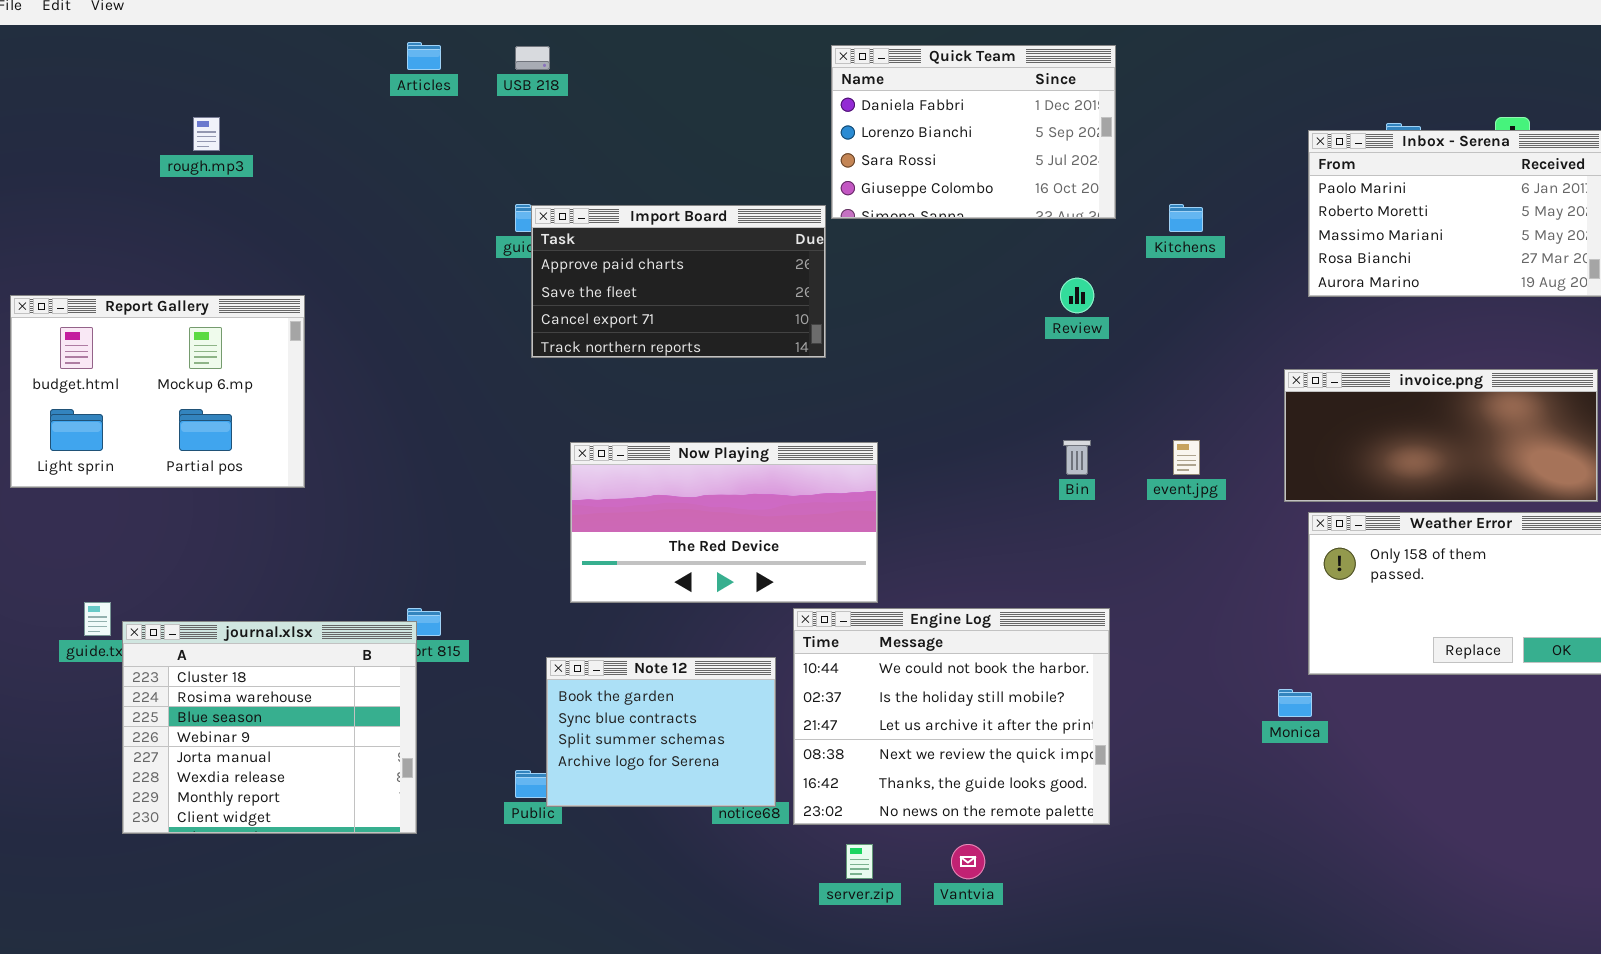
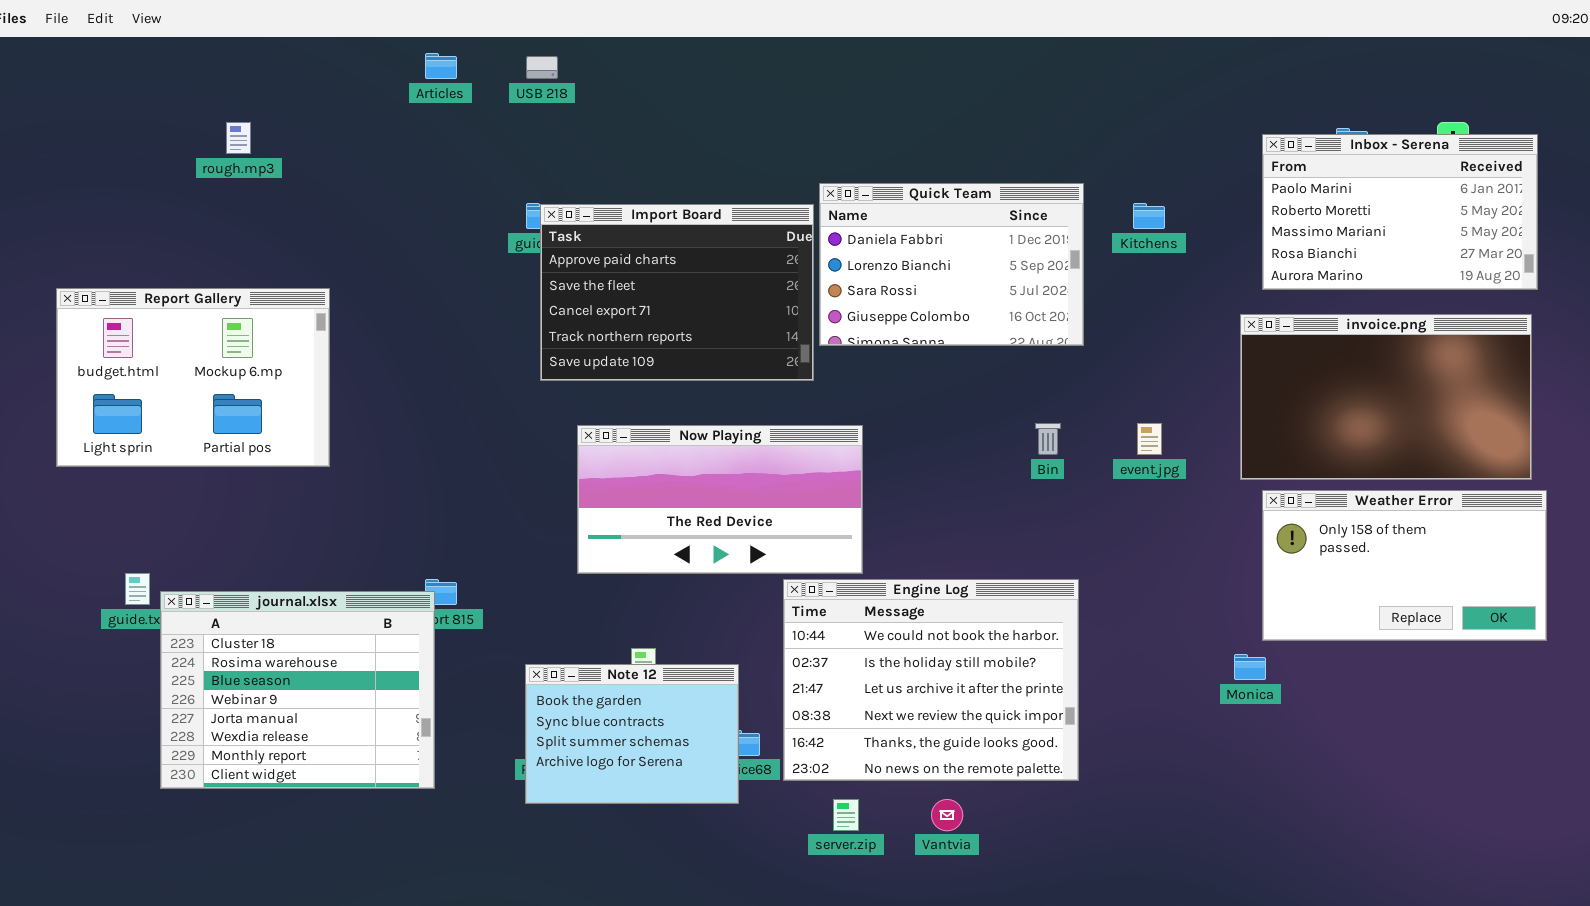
Quick Team: [831,45,1116,219] -> [819,183,1084,346], moved
Import Board: [531,205,826,358] -> [540,204,814,381], resized
invoice.png: [1284,369,1598,502] -> [1240,314,1532,480], resized
Note 12: [546,657,776,807] -> [525,664,739,804], moved

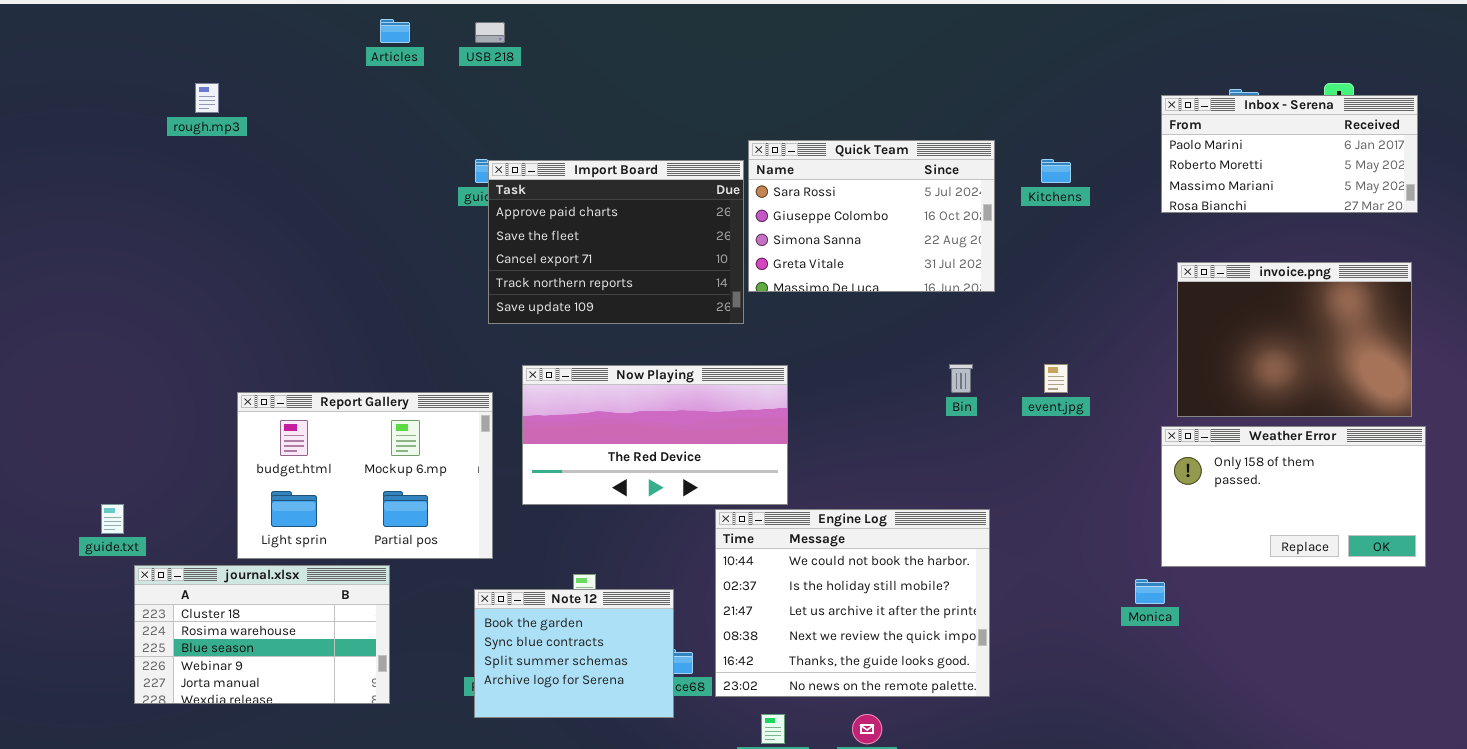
Inbox - Serena: [1262,134,1538,290] -> [1161,95,1418,213], resized
Quick Team: [819,183,1084,346] -> [748,140,995,292], scrolled down 2 rows
Report Gallery: [56,288,330,467] -> [237,392,493,559], moved
invoice.png: [1240,314,1532,480] -> [1177,262,1412,417], resized
journal.xlsx: [160,591,435,789] -> [134,565,390,704], resized

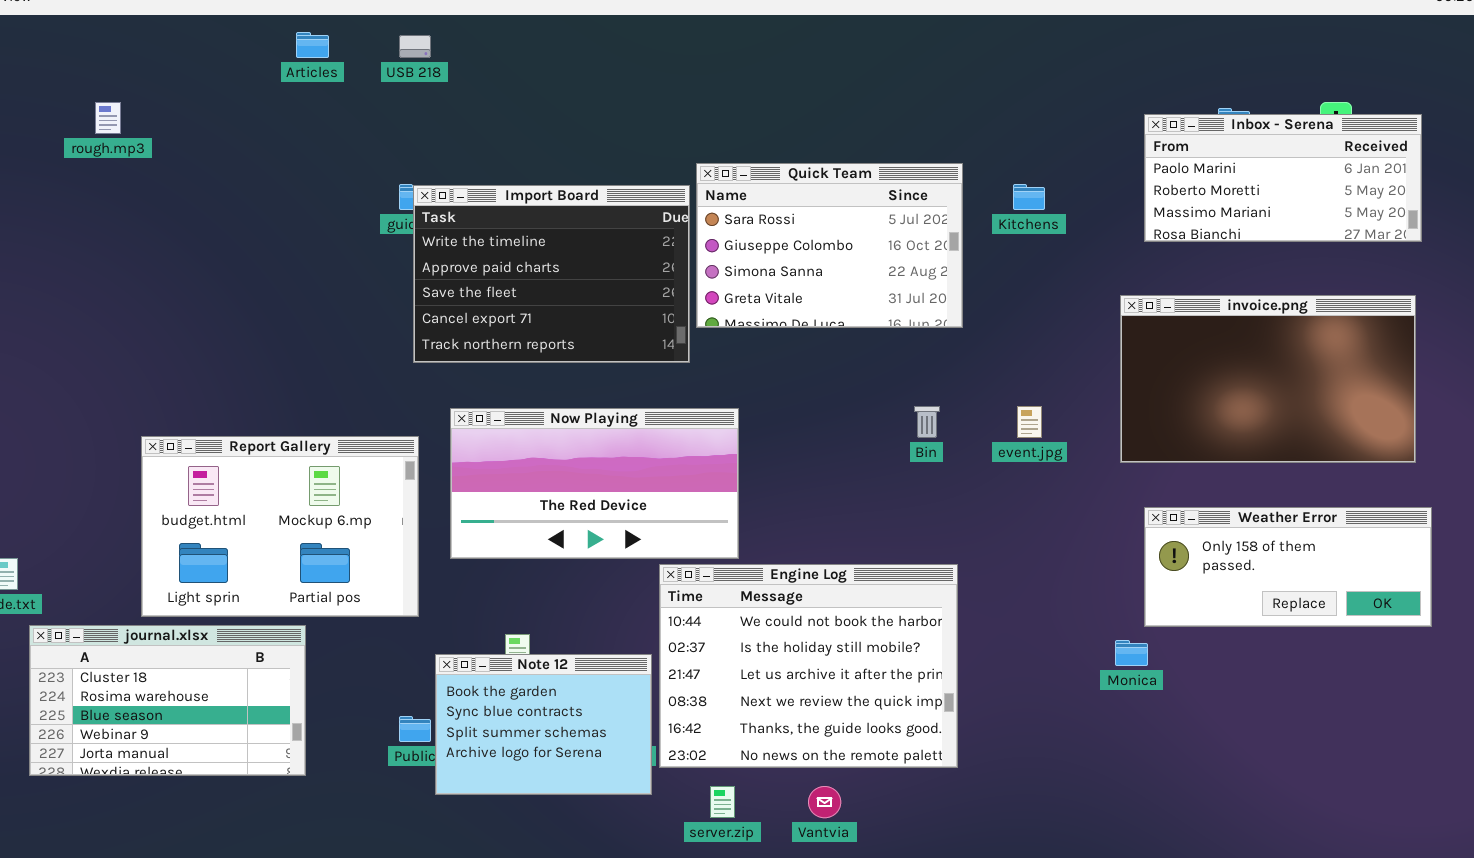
Import Board: [488,160,744,324] -> [413,185,690,363], scrolled up 1 row
invoice.png: [1177,262,1412,417] -> [1120,295,1416,463], resized
Weather Error: [1161,426,1426,567] -> [1144,507,1432,627], resized
Note 12: [474,589,674,718] -> [435,654,652,795], moved

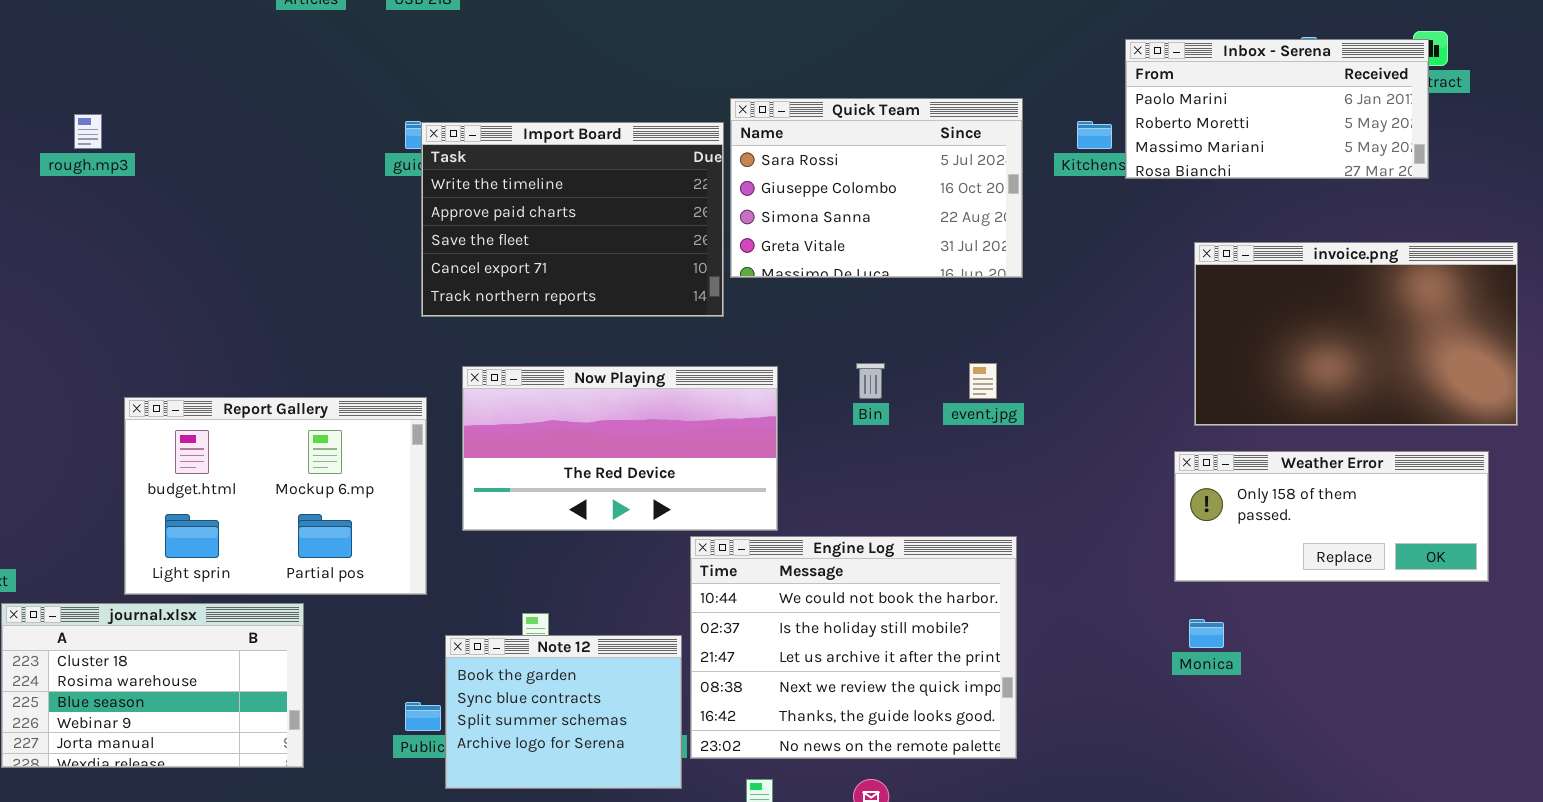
rough.mp3: [95,102,121,134] -> [74,114,102,149], moved
Inbox - Serena: [1144,114,1422,242] -> [1125,39,1429,179], moved
Bin: [914,406,940,438] -> [856,363,885,399], moved
event.jpg: [1017,406,1042,438] -> [969,363,997,399], moved
Weather Error: [1144,507,1432,627] -> [1174,451,1489,582], moved

